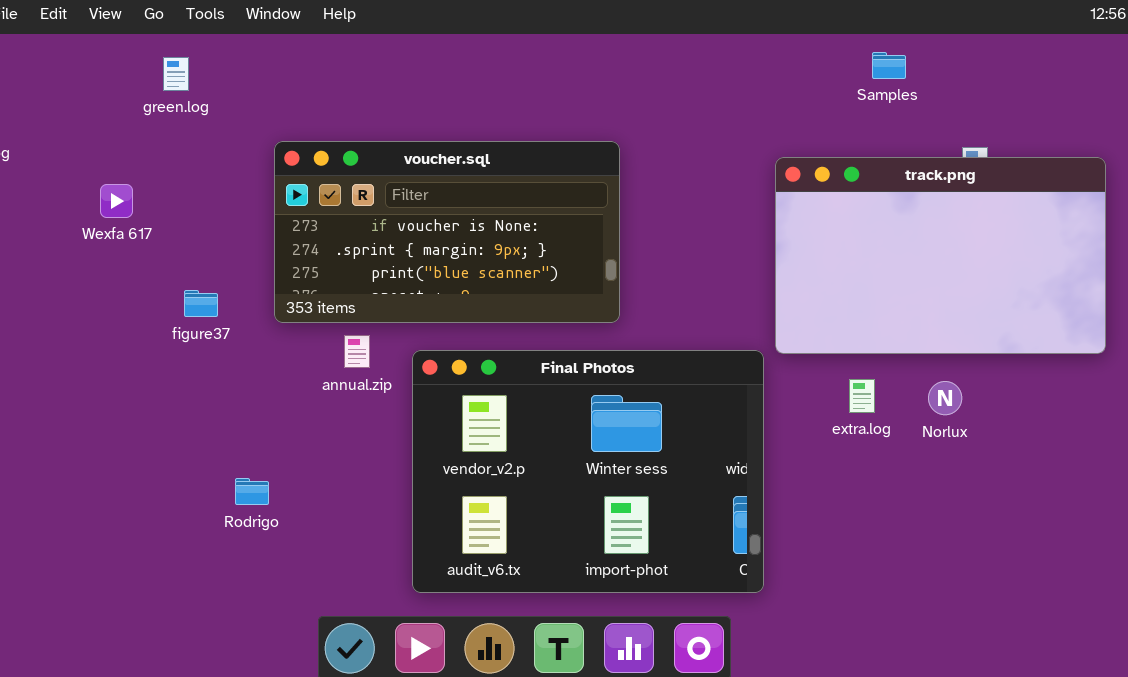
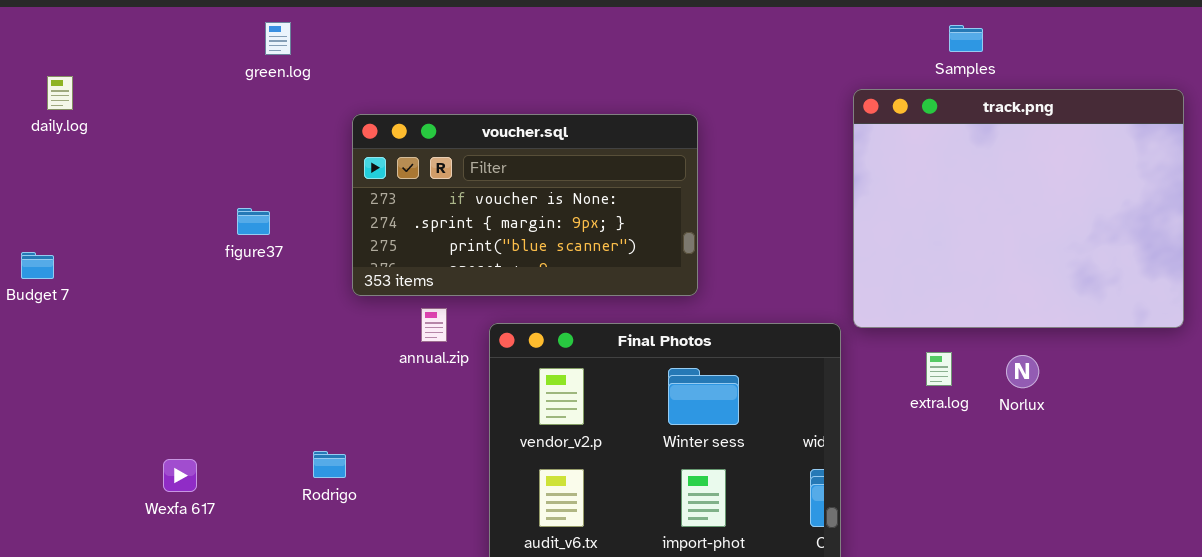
green.log: [163,57,189,91] -> [265,22,291,55], moved
track.png: [775,157,1106,354] -> [853,89,1184,328], resized
Wexfa 617: [100,184,133,218] -> [163,459,197,492], moved
figure37: [184,290,218,317] -> [237,208,270,235], moved

